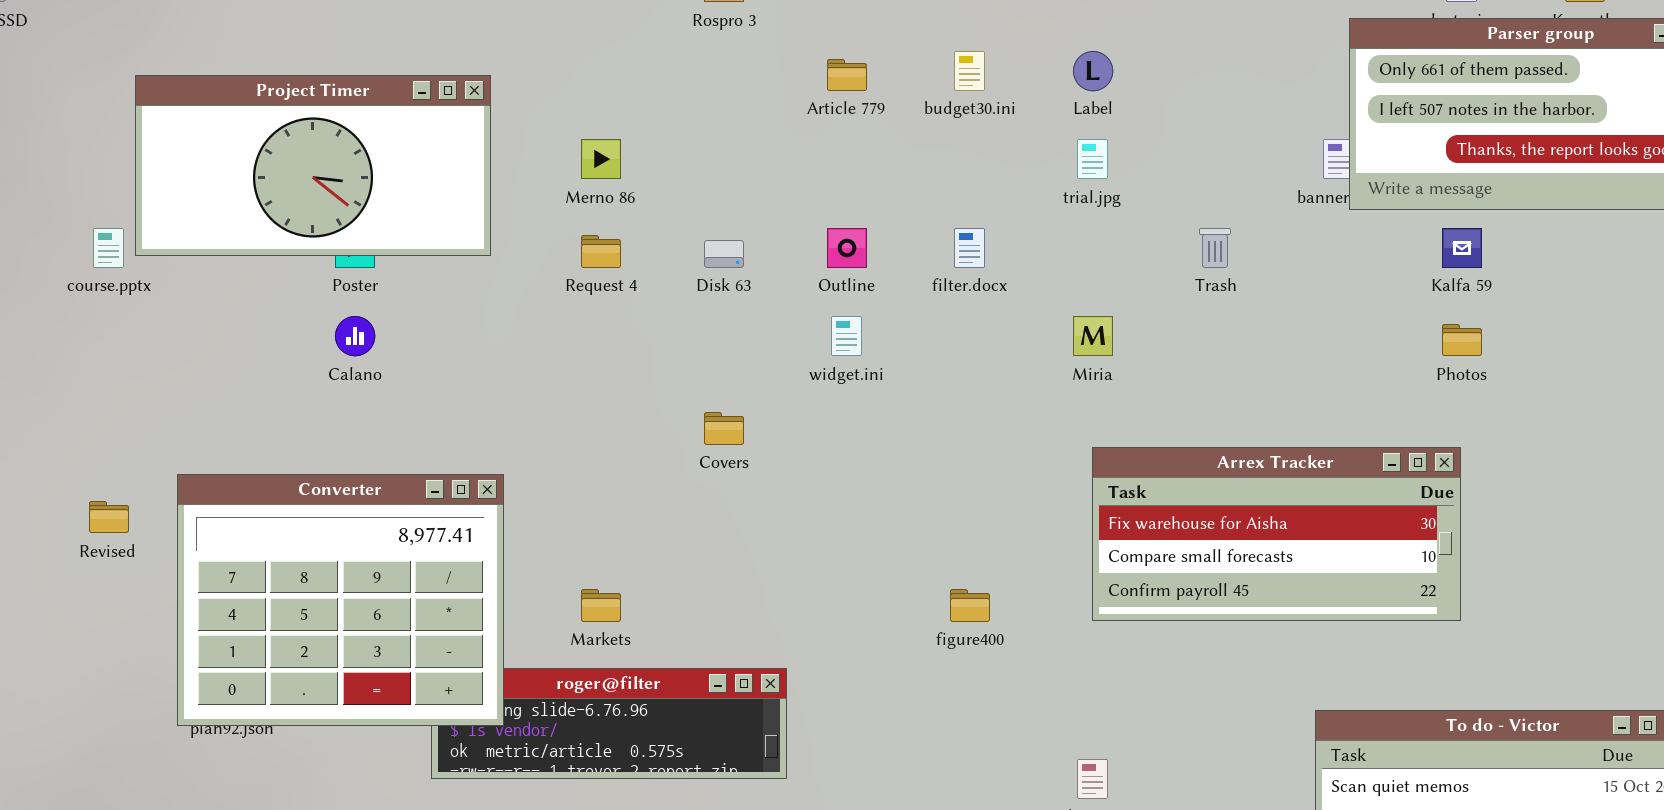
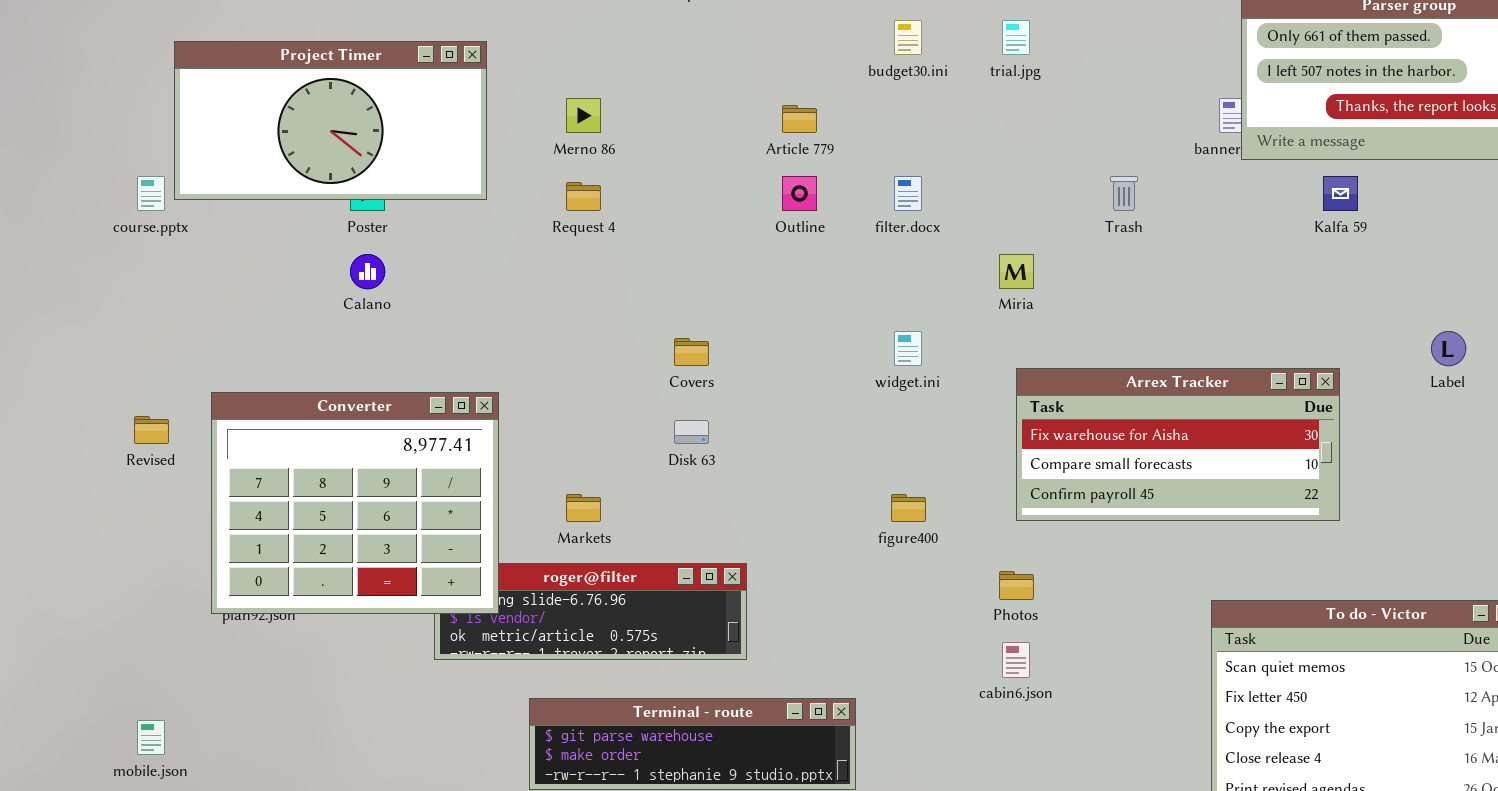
Label: [1073,51,1113,91] -> [1431,331,1466,366], moved
Article 779: [827,59,867,91] -> [782,105,817,133], moved
trial.jpg: [1077,139,1108,179] -> [1002,20,1030,55], moved
Disk 63: [704,240,744,268] -> [674,420,709,444], moved
widget.ini: [831,316,862,356] -> [894,331,922,366], moved
Photos: [1442,324,1482,356] -> [999,571,1034,600], moved

